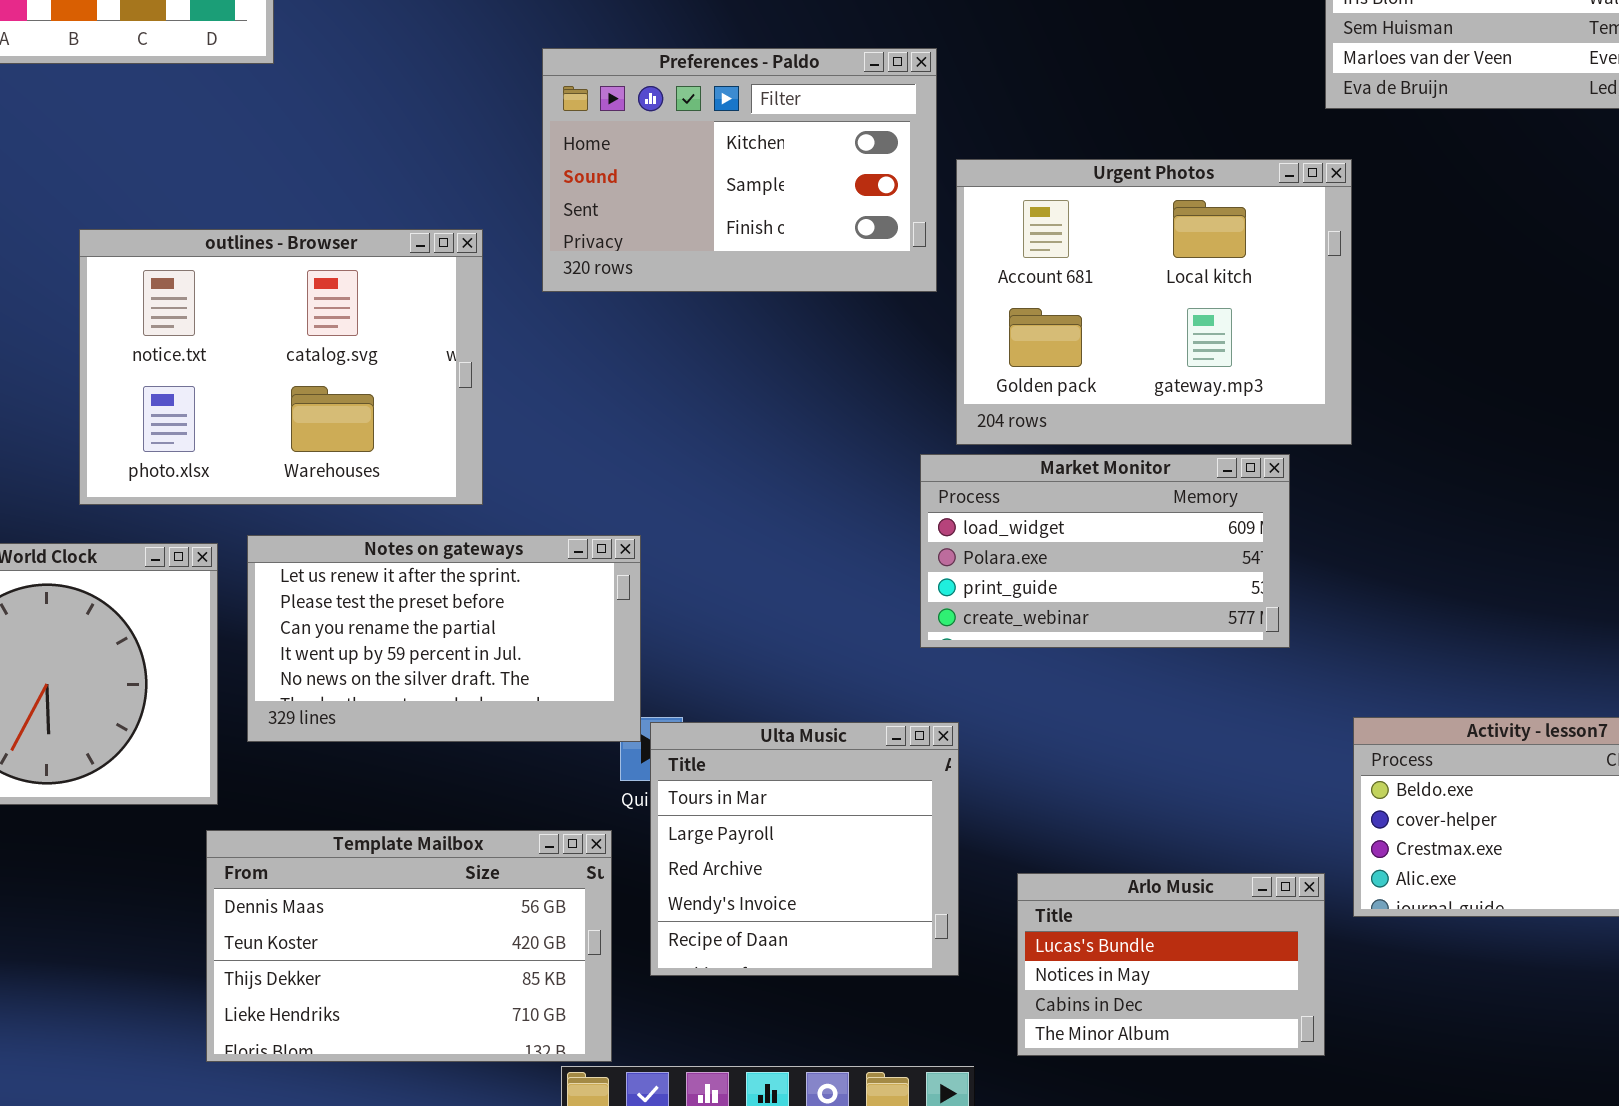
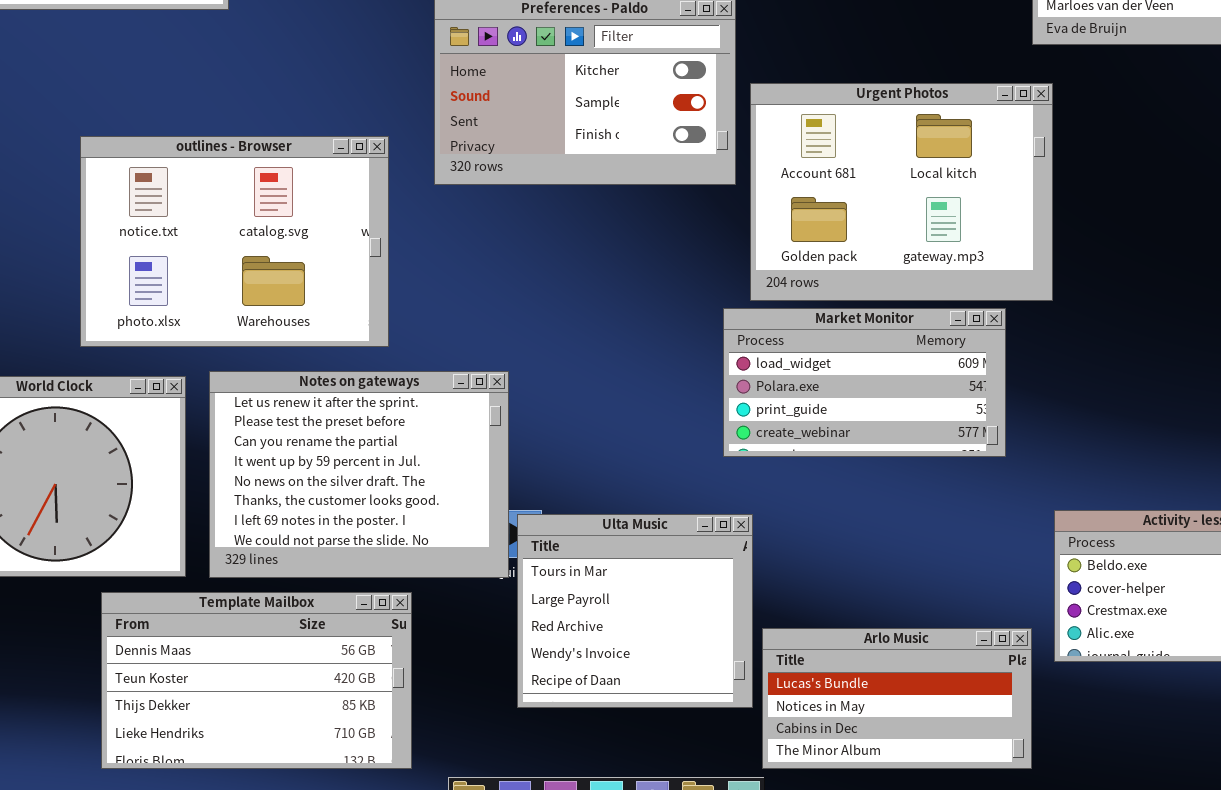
Notes on gateways: [247,535,641,742] -> [209,371,509,578], resized
Template Mailbox: [206,830,612,1062] -> [101,592,412,769], moved
Arlo Music: [1017,873,1325,1056] -> [762,628,1032,769], resized

